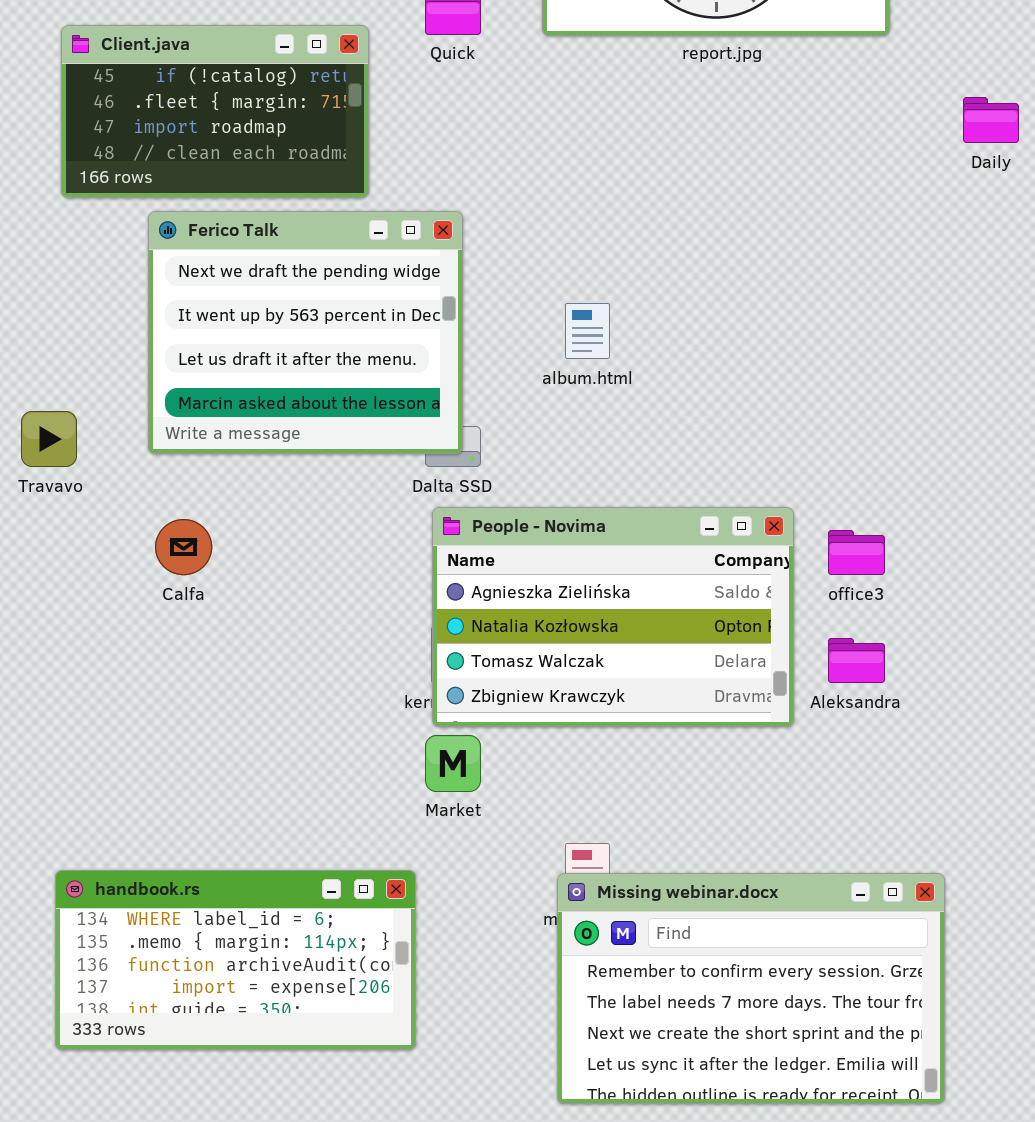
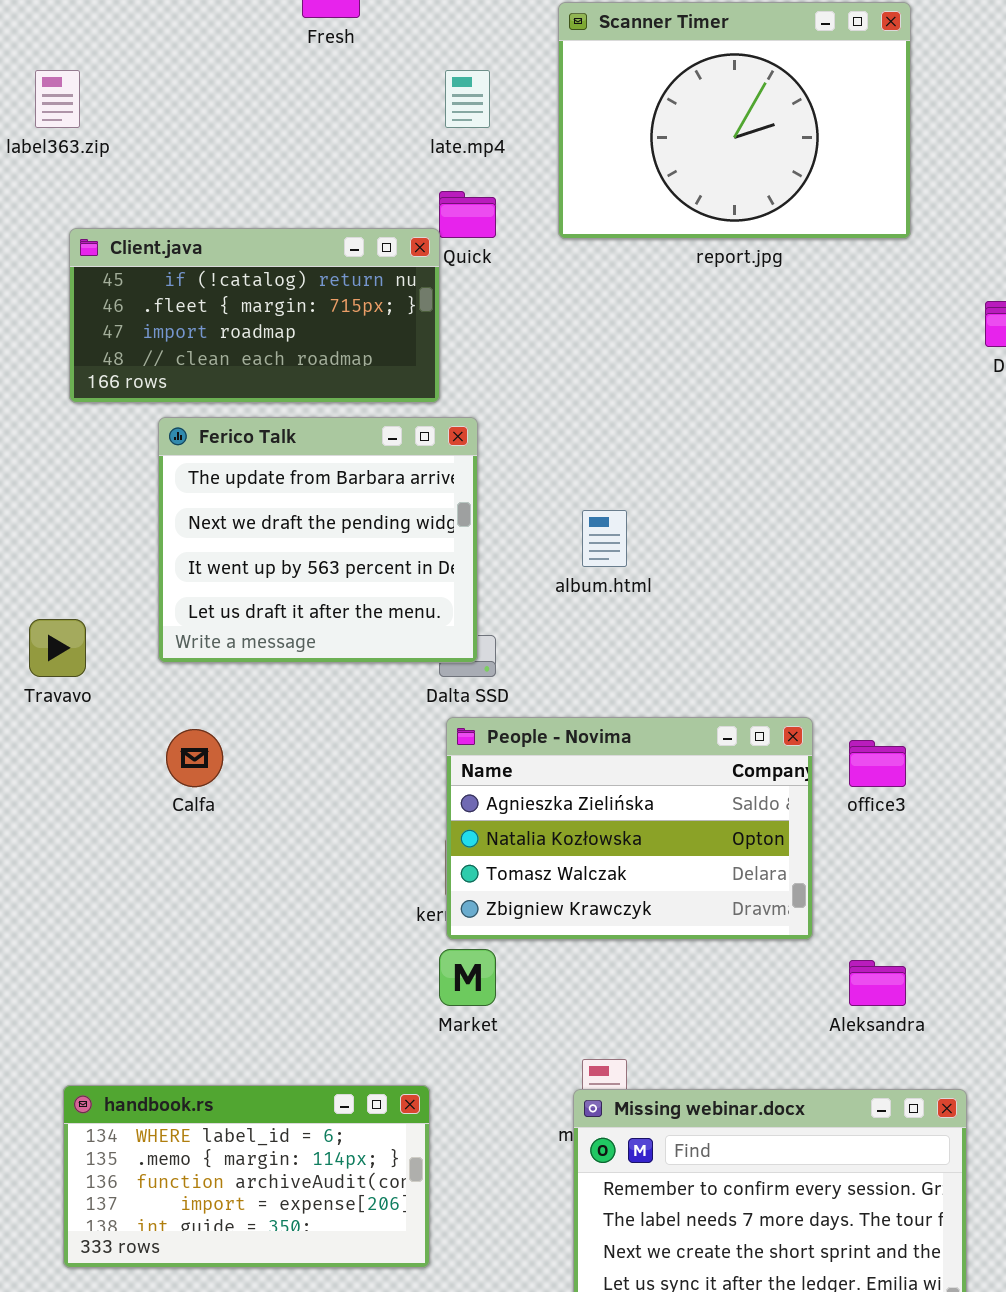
Client.java: [61,25,369,198] -> [69,228,440,403], resized
Ferico Talk: [148,211,463,454] -> [158,417,478,663], scrolled up 1 row
Aleksandra: [828,638,885,683] -> [849,960,906,1006], moved

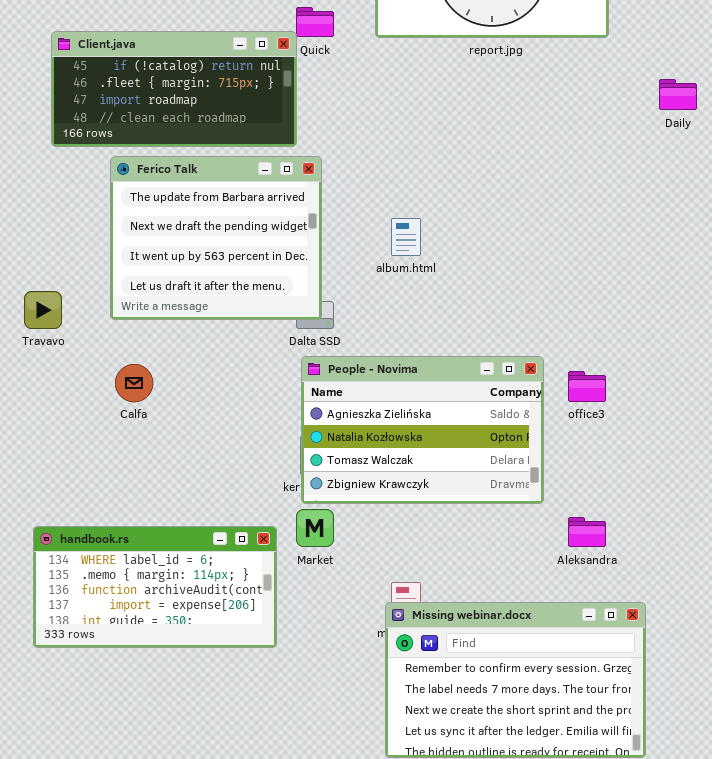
handbook.rs: [63,1085,430,1268] -> [33,526,277,648], moved

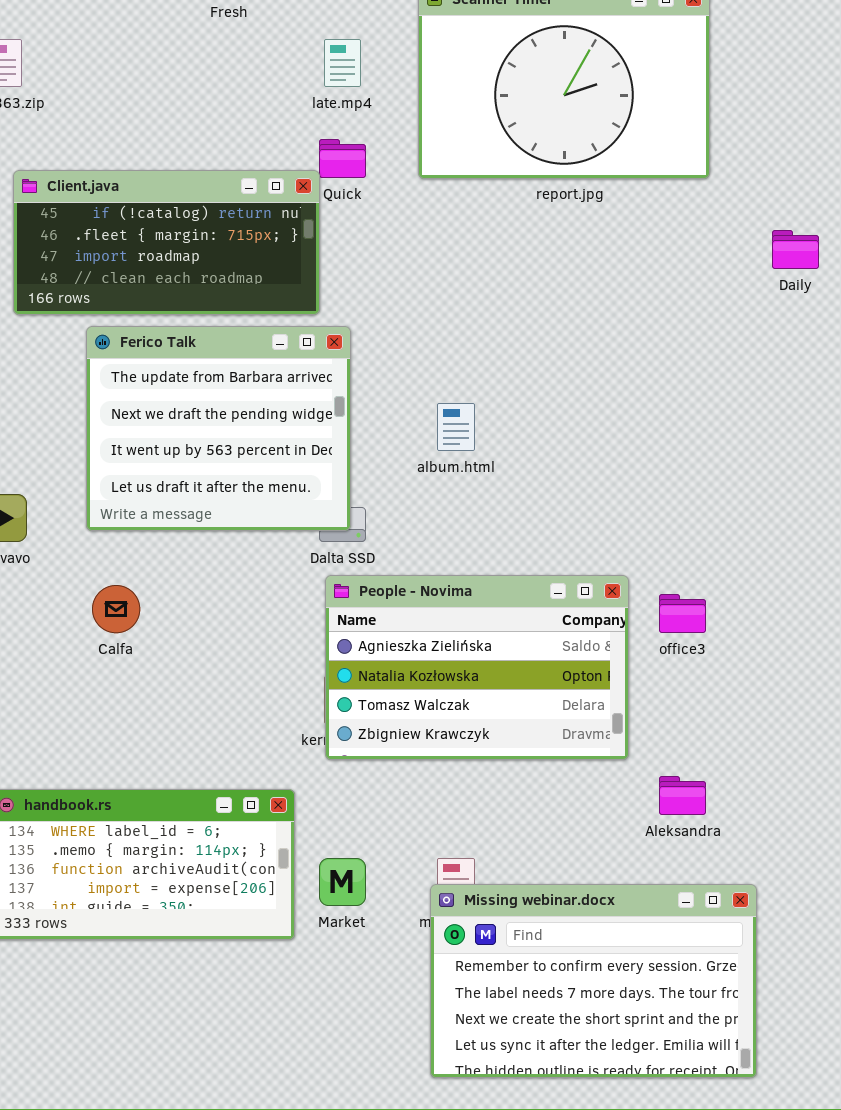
Market: [296,509,334,547] -> [319,858,366,906], moved

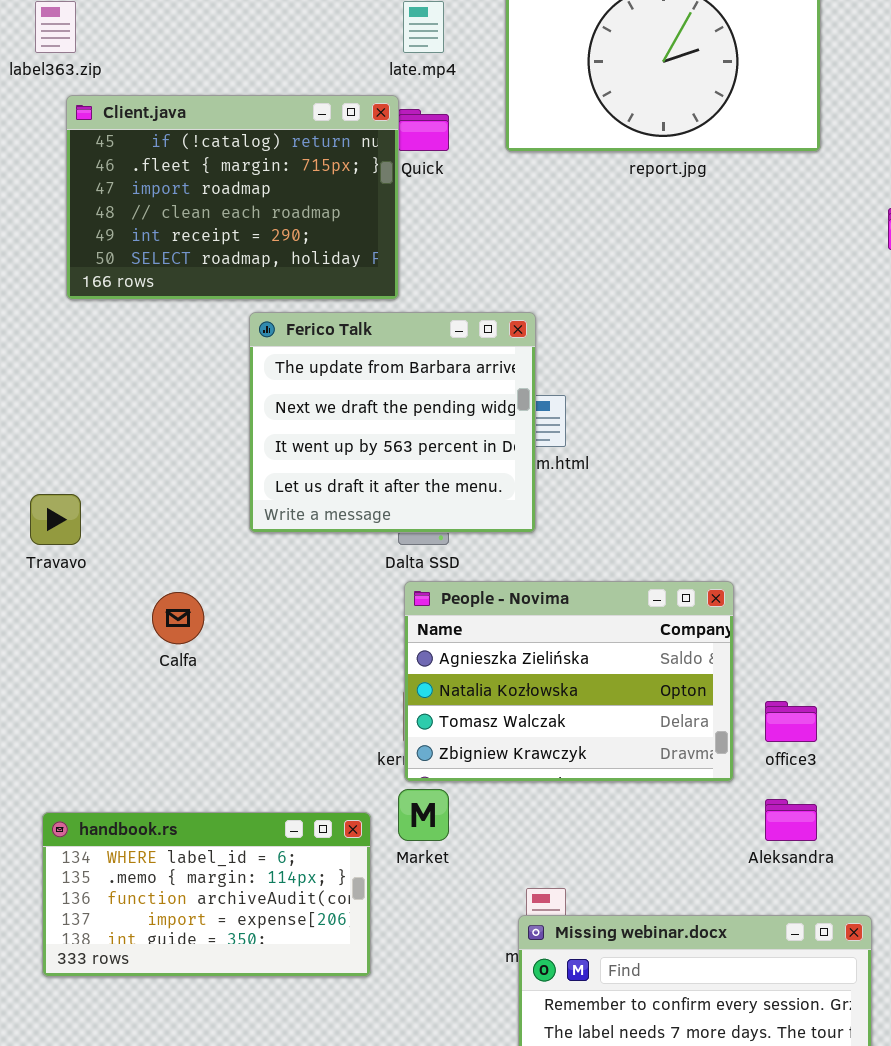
Client.java: [13,170,320,315] -> [66,95,399,300], resized
Ferico Talk: [86,326,351,531] -> [249,312,536,533], moved
office3: [659,594,706,633] -> [765,701,817,742], moved
Market: [319,858,366,906] -> [398,789,449,841], moved

